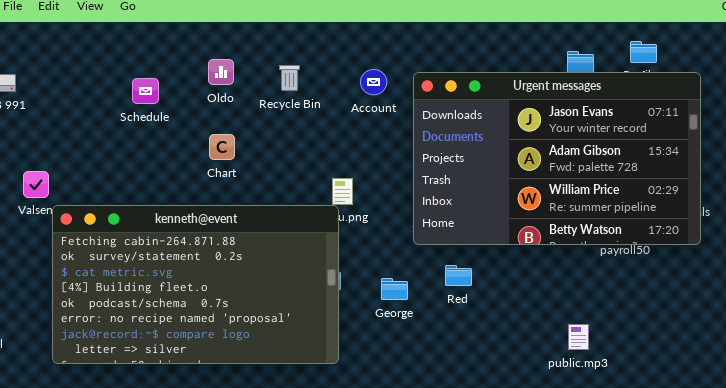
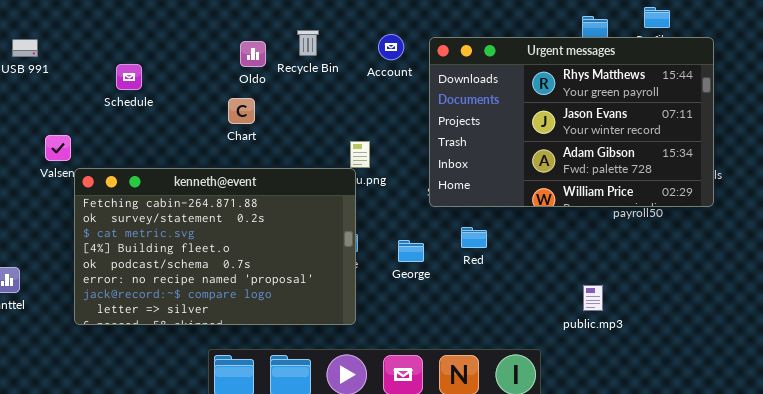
Oldo: [208,59,234,85] -> [240,41,266,67], moved
Urgent messages: [413,72,701,245] -> [429,37,714,207], scrolled up 1 row
Schedule: [132,78,159,104] -> [116,64,142,90], moved

